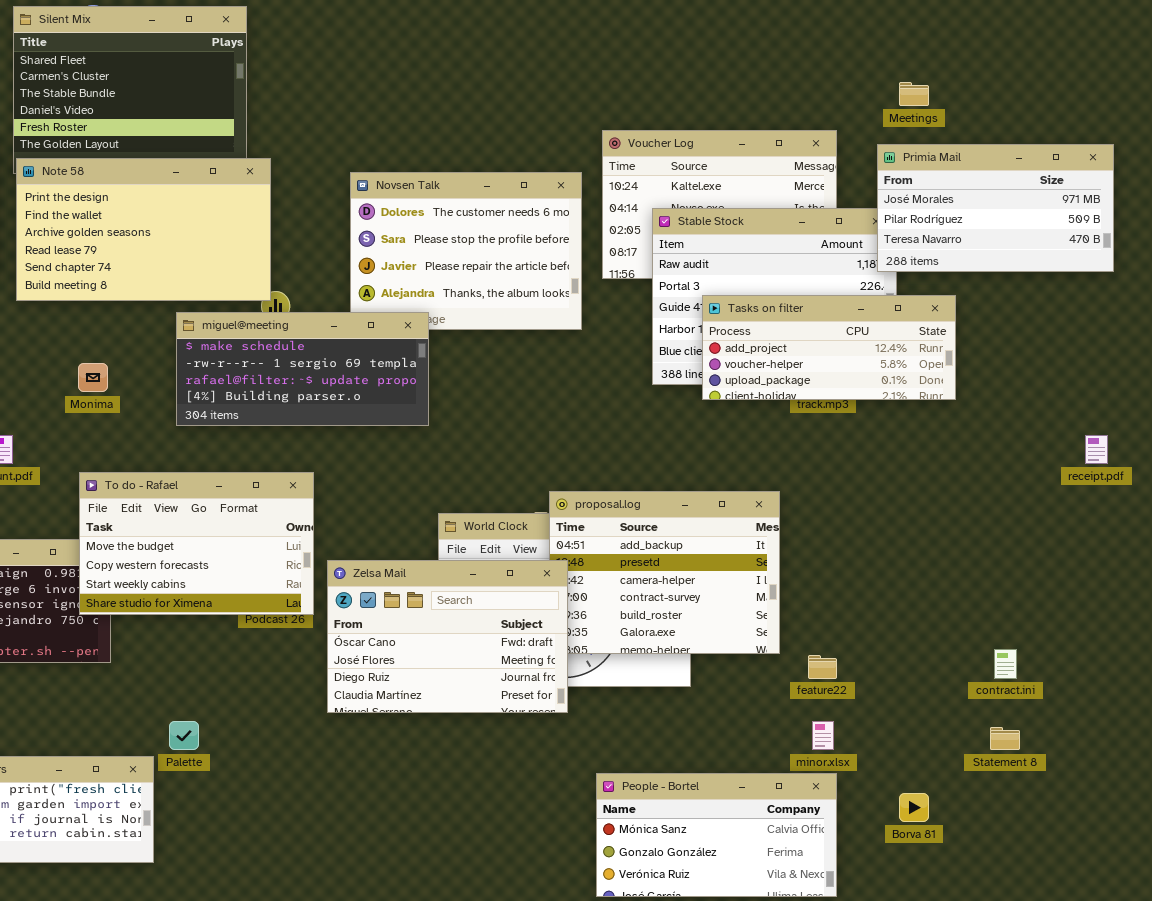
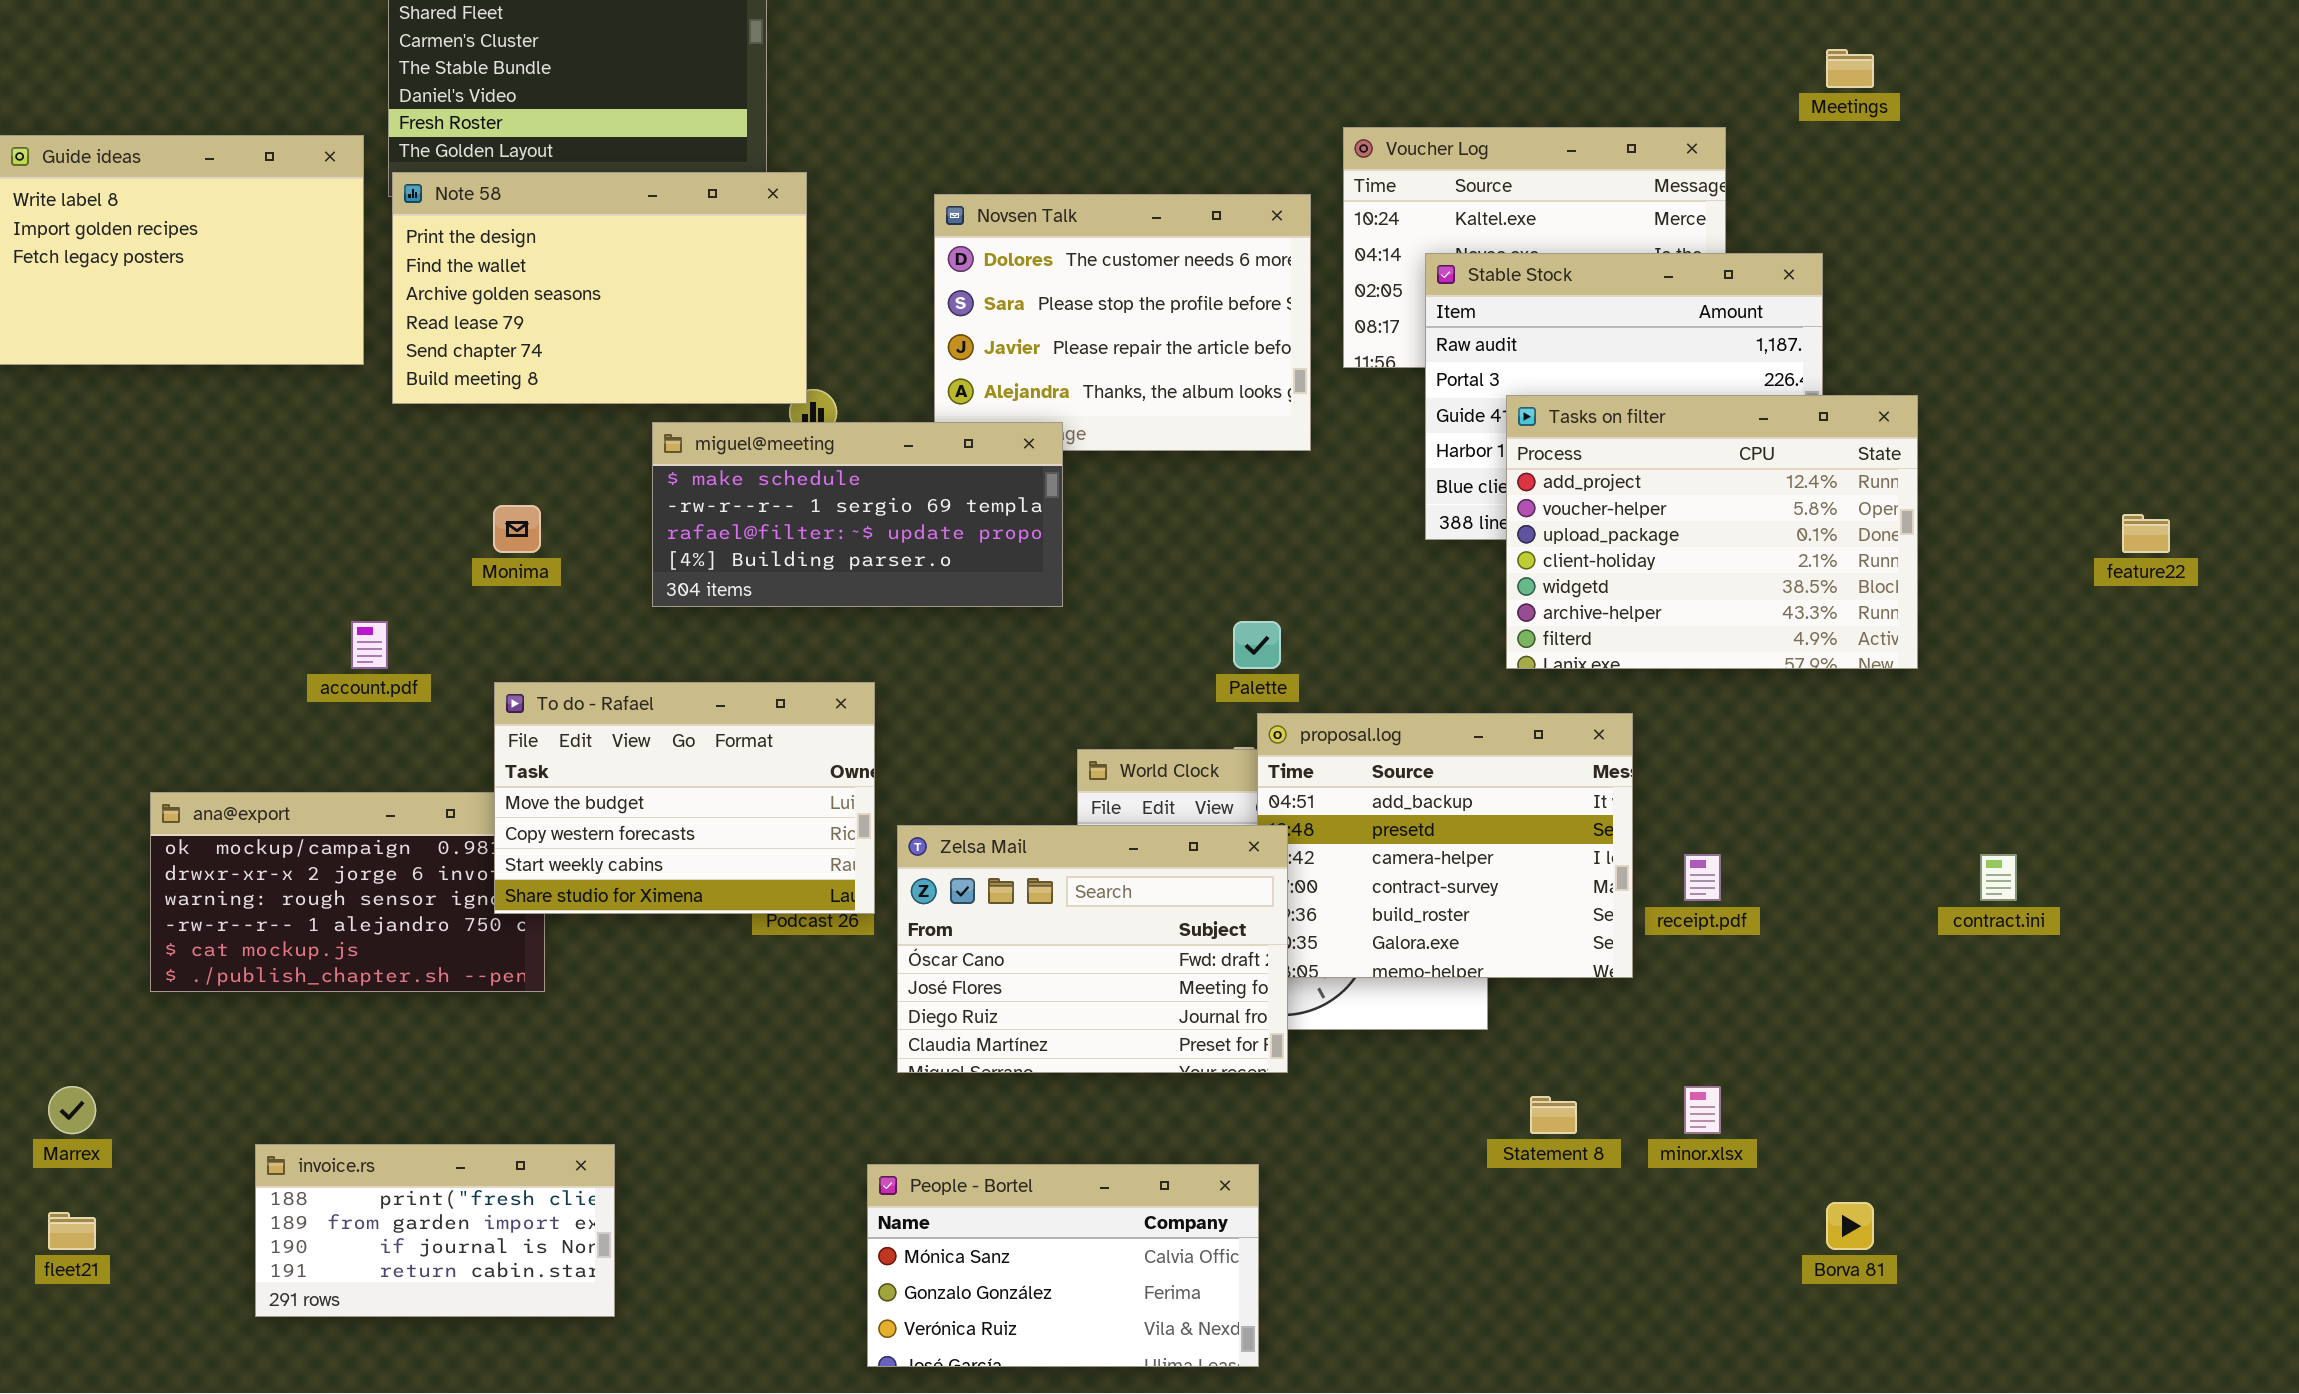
Primia Mail: [877,144,1114,272] -> none, closed
Tasks on filter: [702,295,956,400] -> [1506,395,1918,669], resized
receipt.pdf: [1085,435,1108,464] -> [1684,854,1721,901], moved
contract.ini: [994,649,1017,679] -> [1980,854,2017,901], moved
feature22: [808,655,837,679] -> [2122,514,2170,553], moved
Palette: [169,721,199,750] -> [1233,621,1281,669], moved
Statement 8: [990,727,1020,750] -> [1530,1096,1577,1134], moved
People - Bortel: [596,773,837,897] -> [867,1164,1259,1367], moved

